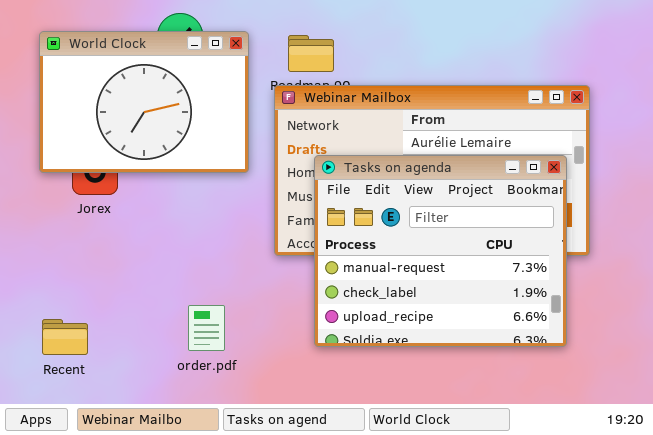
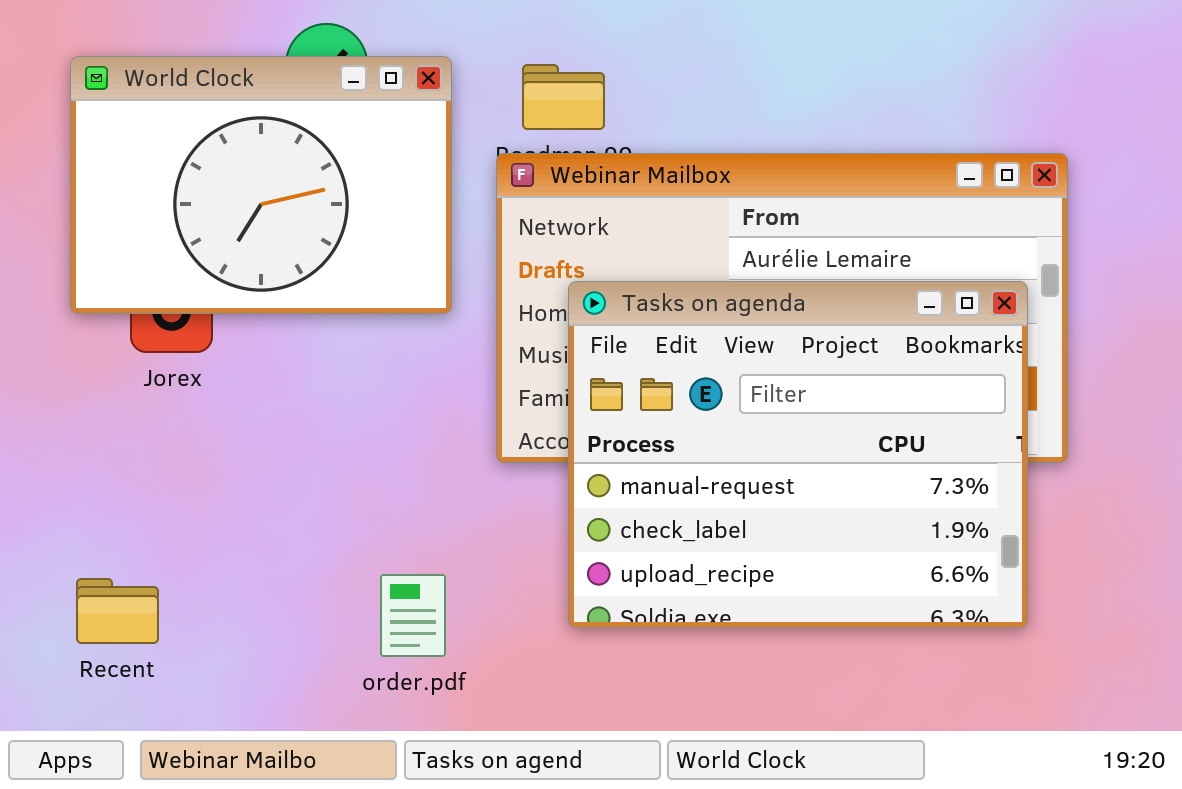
order.pdf: [188,305,225,351] -> [380,574,446,657], moved

